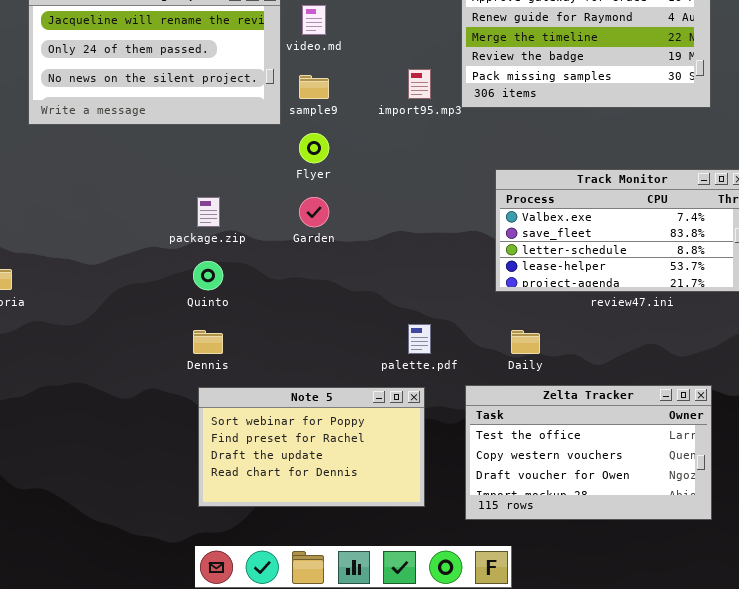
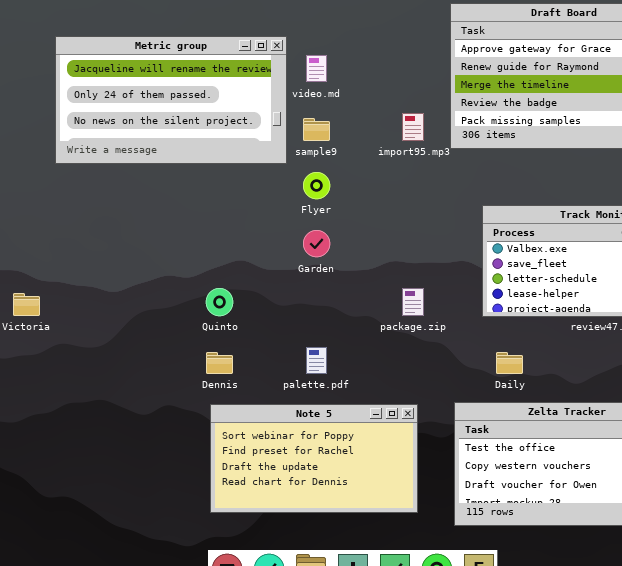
package.zip: [197,197,220,227] -> [402,288,424,316], moved
palette.pdf: [408,324,431,354] -> [306,347,327,374], moved

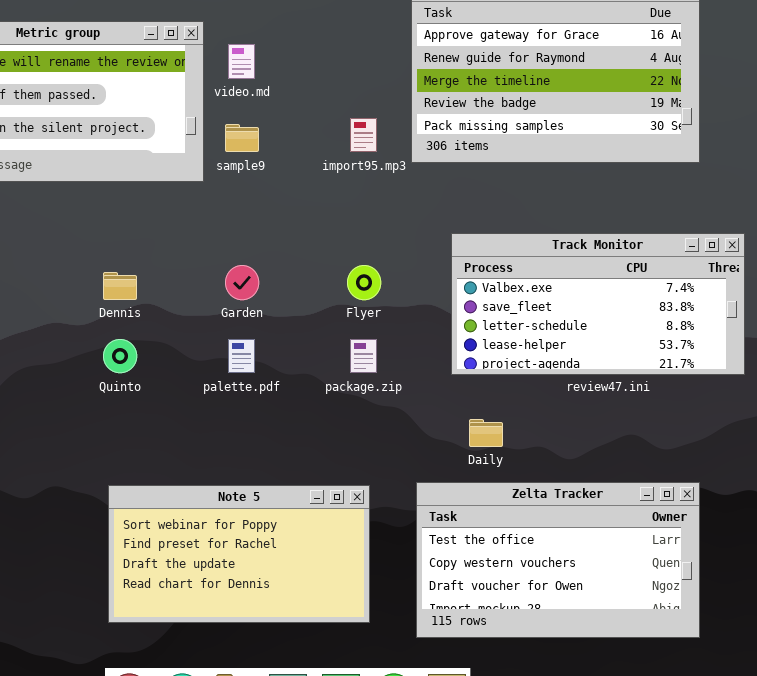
Flyer: [303,172,330,199] -> [347,265,381,300], moved
palette.pdf: [306,347,327,374] -> [228,339,255,373], moved
Dennis: [206,352,233,374] -> [103,272,137,300], moved

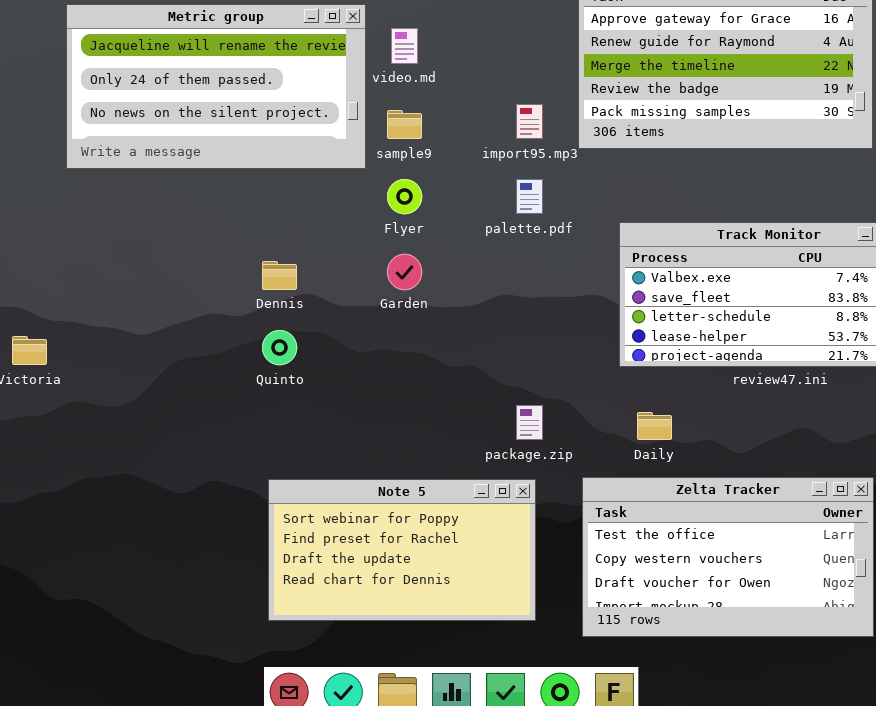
Flyer: [347,265,381,300] -> [387,179,422,214], moved
palette.pdf: [228,339,255,373] -> [516,179,543,214], moved
package.zip: [350,339,377,373] -> [516,405,543,440], moved

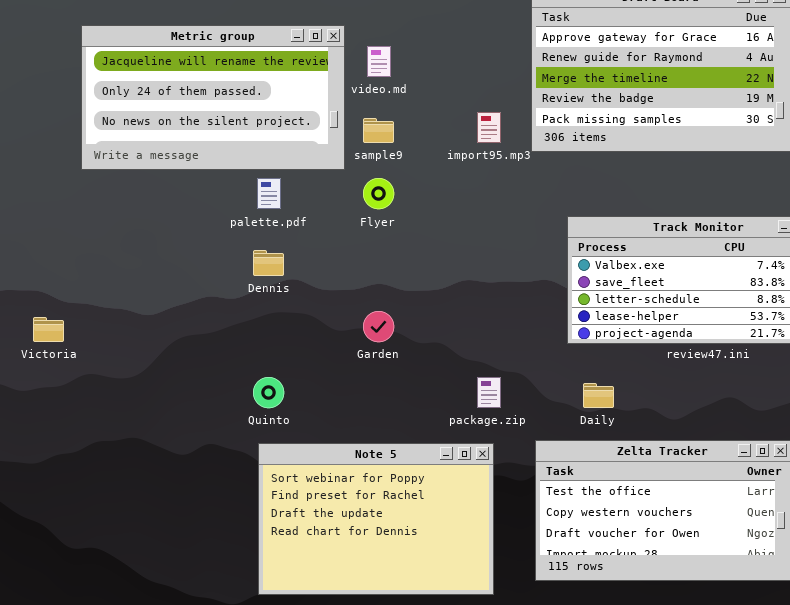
palette.pdf: [516,179,543,214] -> [257,178,281,209], moved
Garden: [387,254,422,290] -> [363,311,394,342], moved
Quinto: [262,330,297,365] -> [253,377,284,408], moved
Note 5: [268,479,536,621] -> [258,443,494,595], resized

